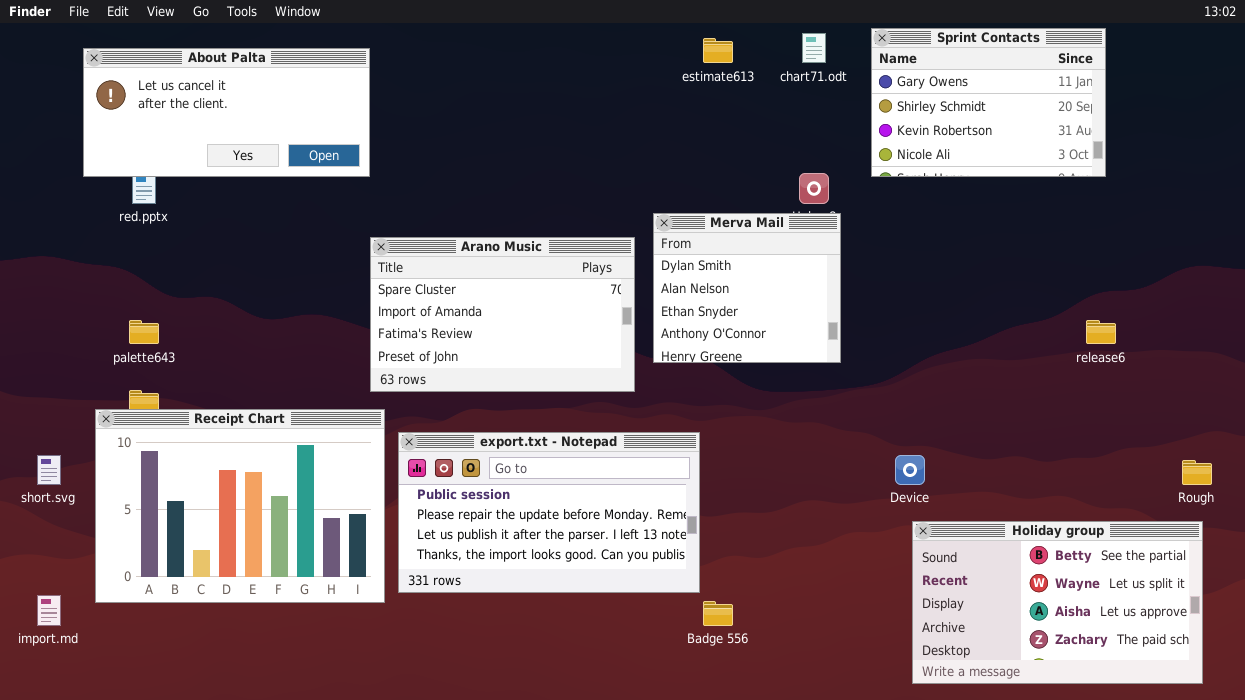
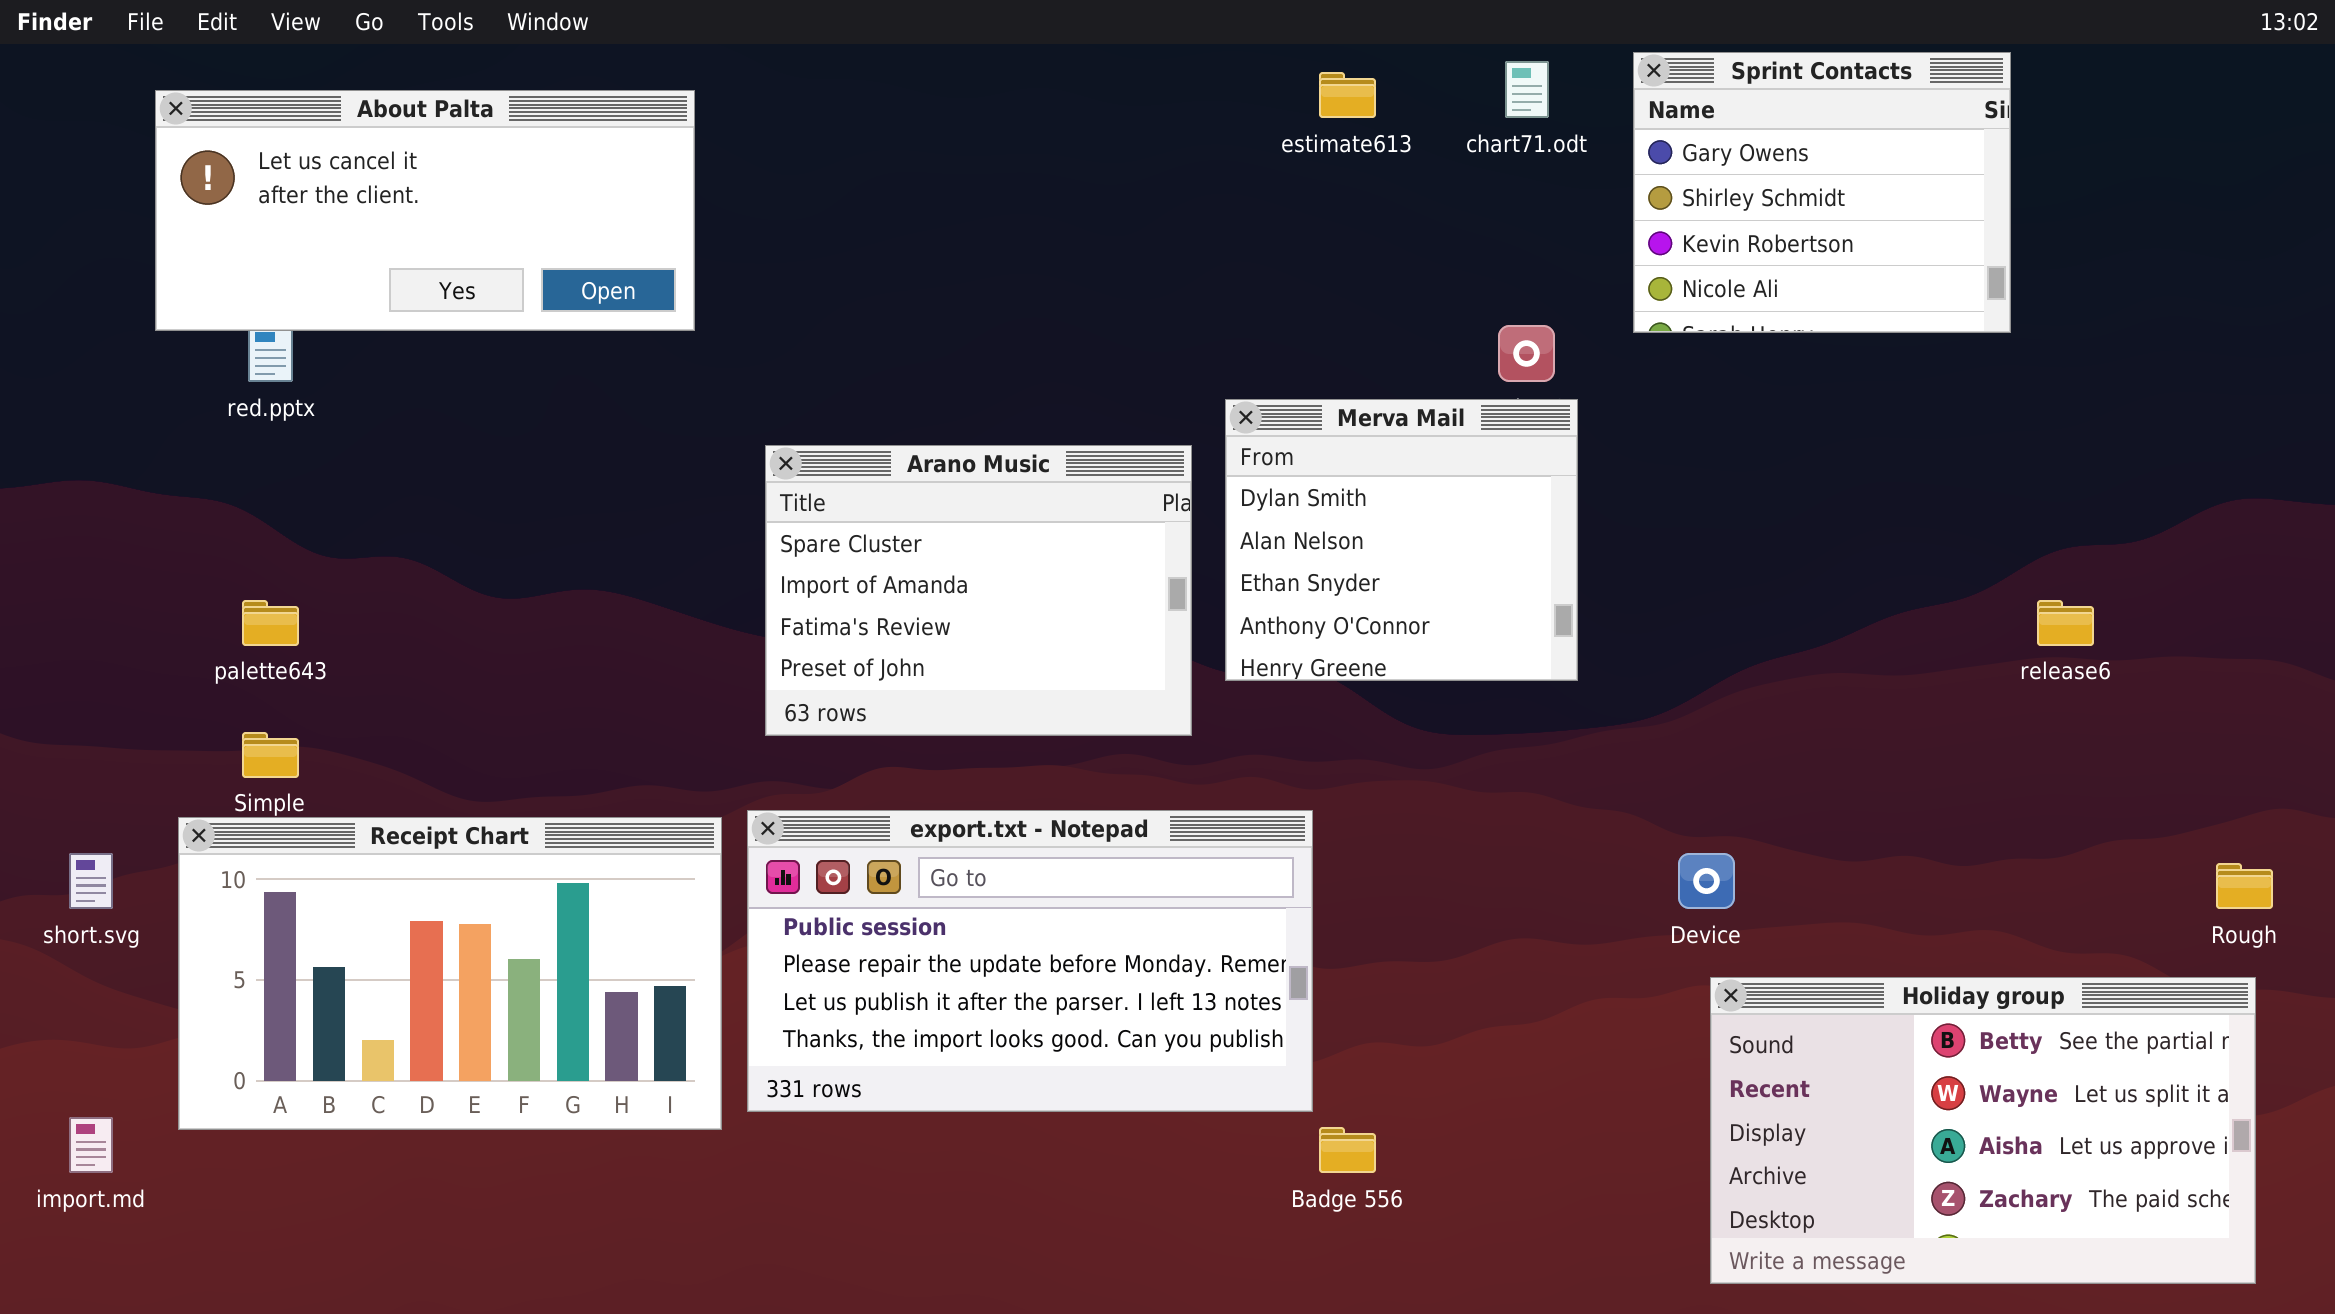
Sprint Contacts: [871,28,1106,177] -> [1633,52,2011,333], resized
Arano Music: [370,237,635,392] -> [765,445,1192,736], resized
Receipt Chart: [95,409,385,603] -> [178,817,722,1130], resized

